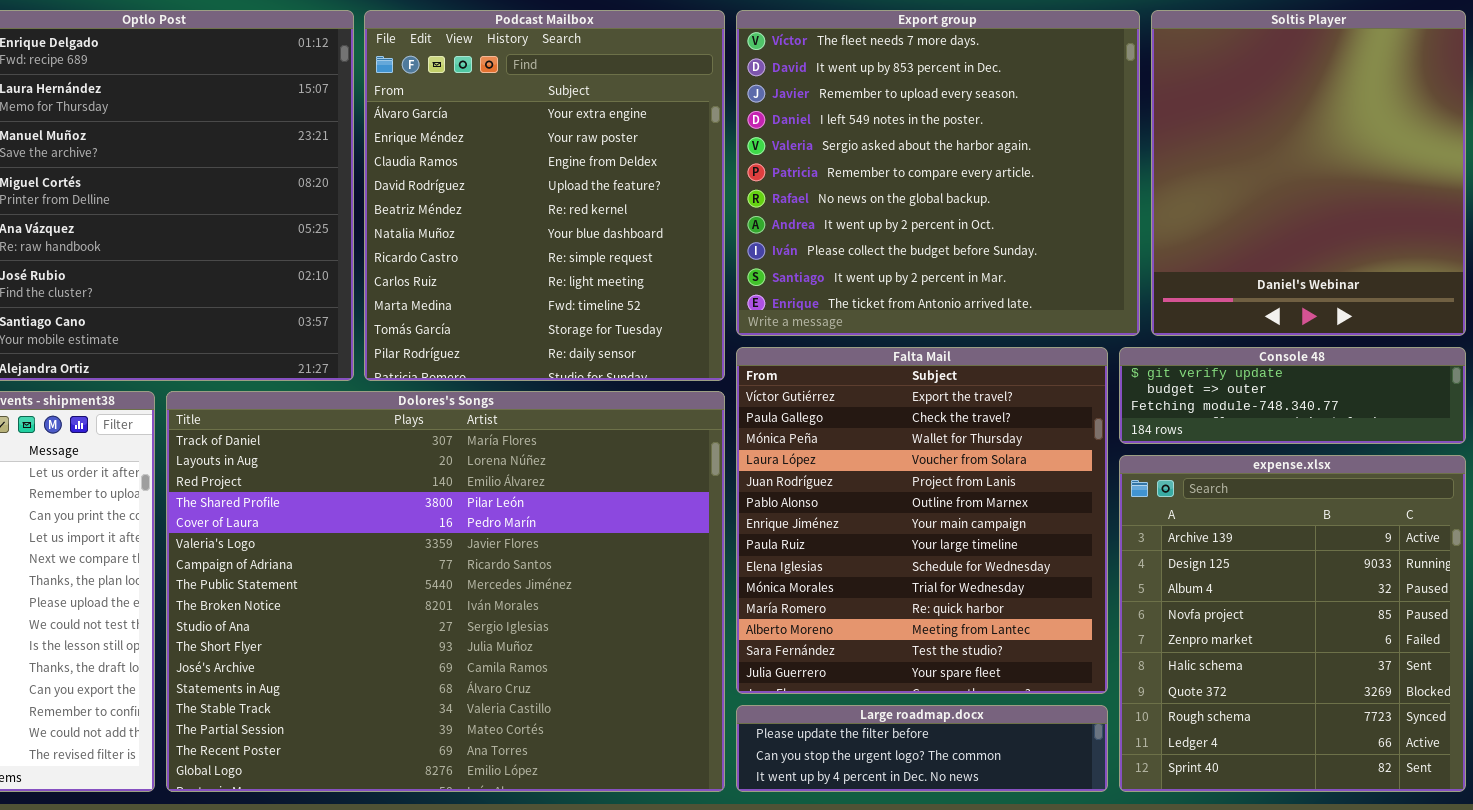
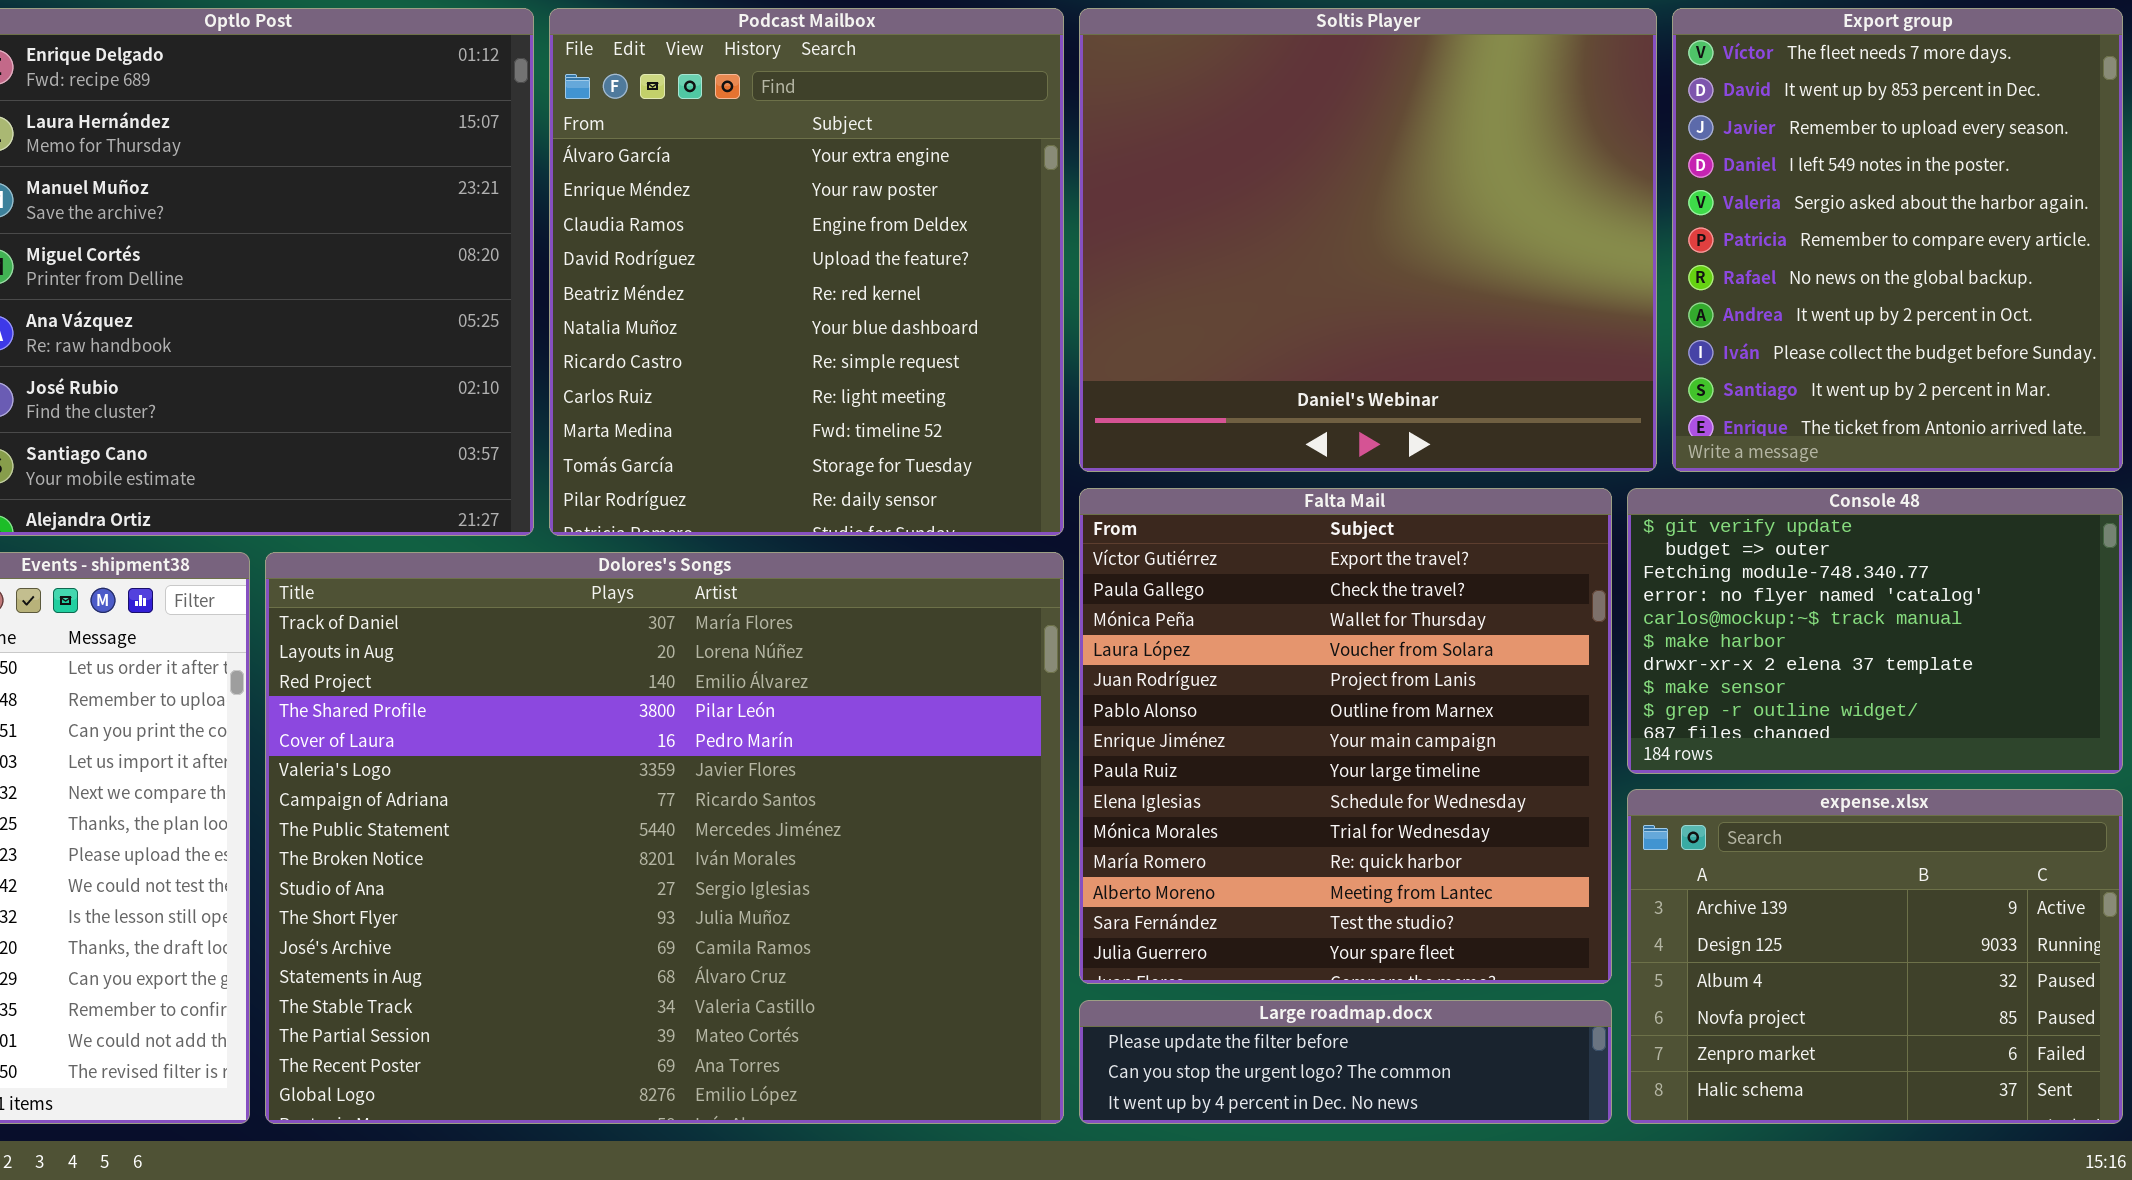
Export group: [736,10,1140,336] -> [1672,8,2123,472], moved, resized
Soltis Player: [1151,10,1466,336] -> [1079,8,1657,472], moved, resized
Console 48: [1119,347,1466,444] -> [1627,488,2123,774], resized
expense.xlsx: [1119,455,1466,792] -> [1627,789,2123,1124], resized

